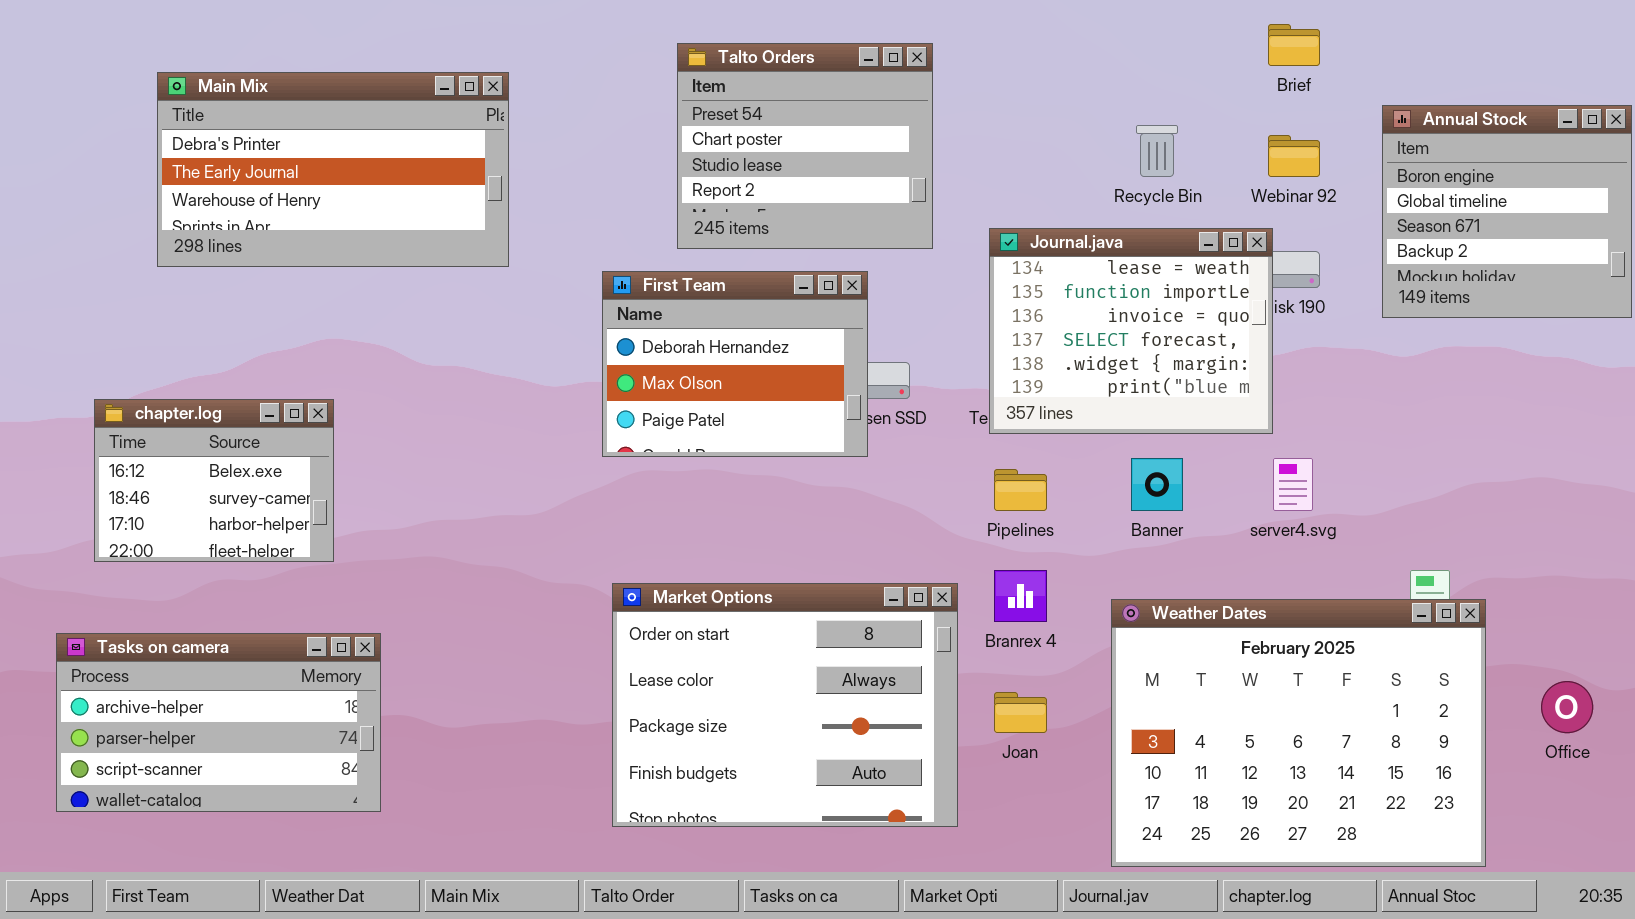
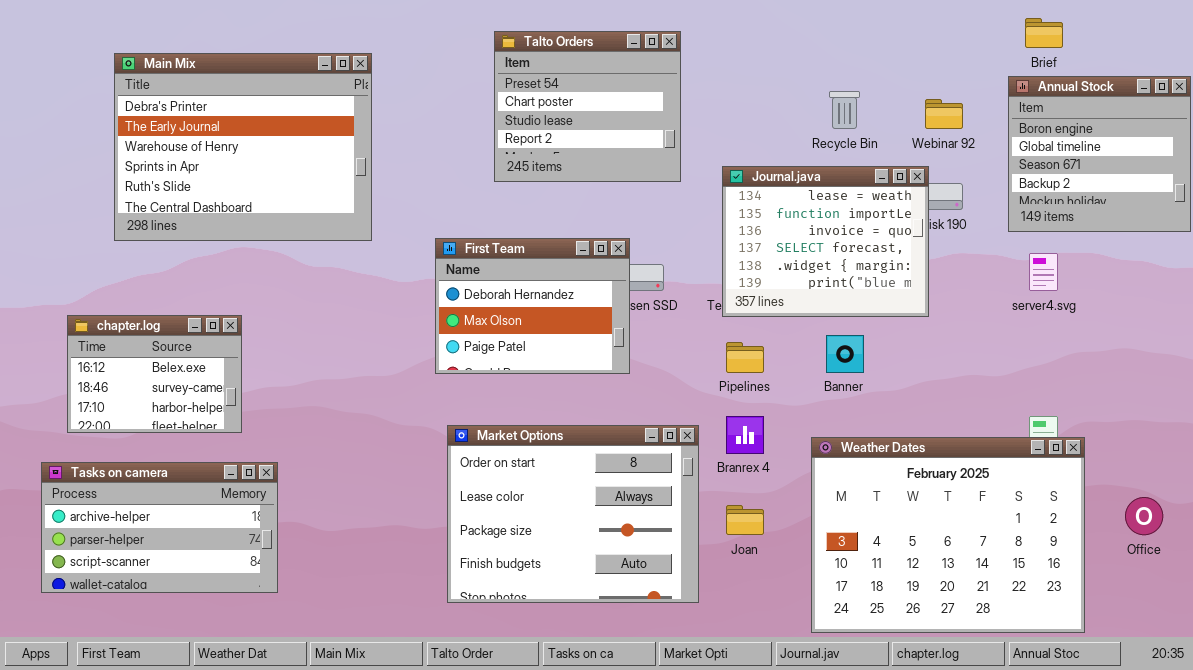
Brief: [1268,24,1320,66] -> [1025,18,1063,48], moved
Main Mix: [157,72,509,267] -> [114,53,372,241], resized
First Team: [602,271,868,457] -> [435,238,630,374], moved
chapter.log: [94,399,334,562] -> [67,315,242,433], moved
server4.svg: [1273,458,1313,511] -> [1029,253,1058,291], moved

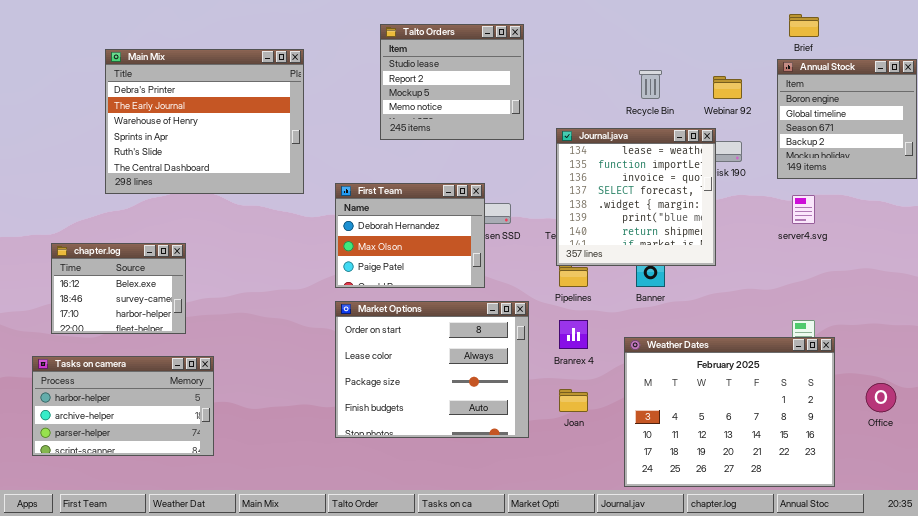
Talto Orders: [494,31,681,182] -> [380,24,524,140], scrolled down 2 rows
Main Mix: [114,53,372,241] -> [105,49,304,194], moved
Journal.java: [722,166,929,317] -> [556,128,716,266], resized
Market Options: [447,425,699,603] -> [335,301,529,438], moved
Tasks on camera: [41,462,278,593] -> [32,356,214,456], scrolled up 1 row

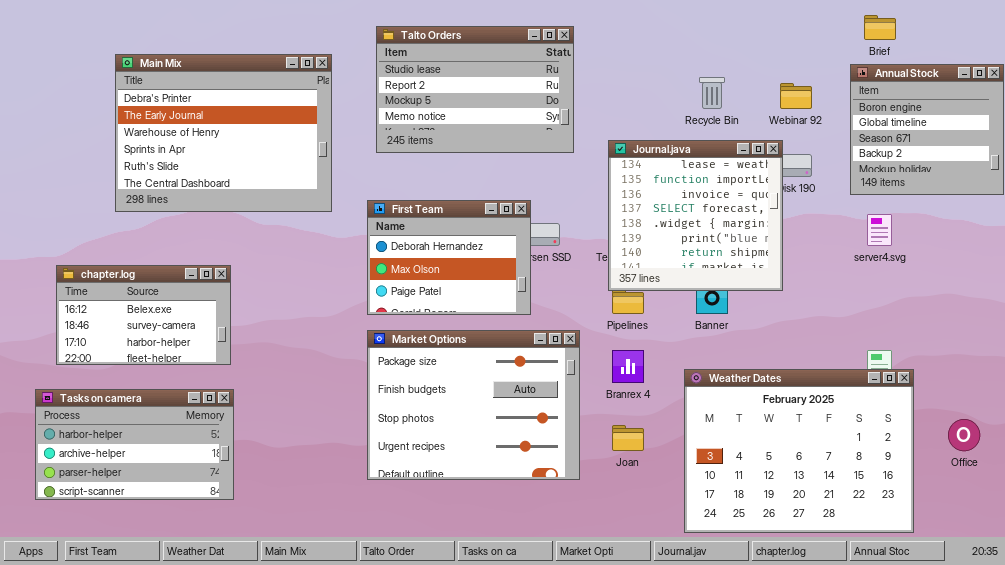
Talto Orders: [380,24,524,140] -> [376,26,574,153], resized
chapter.log: [51,243,186,334] -> [56,265,231,365], resized
Market Options: [335,301,529,438] -> [367,330,580,480], scrolled down 2 rows

